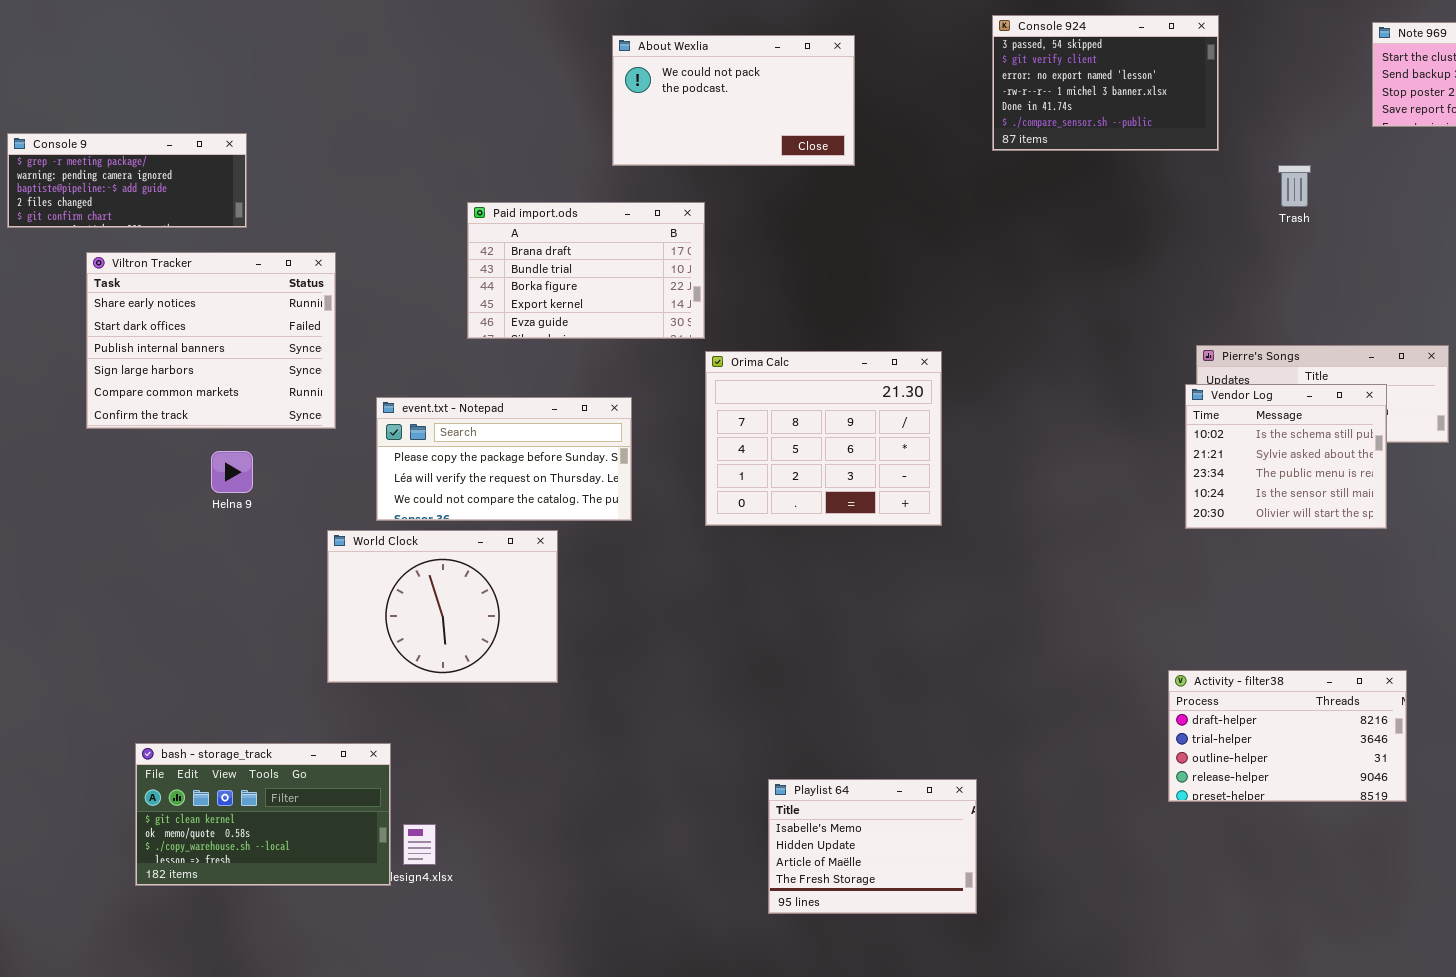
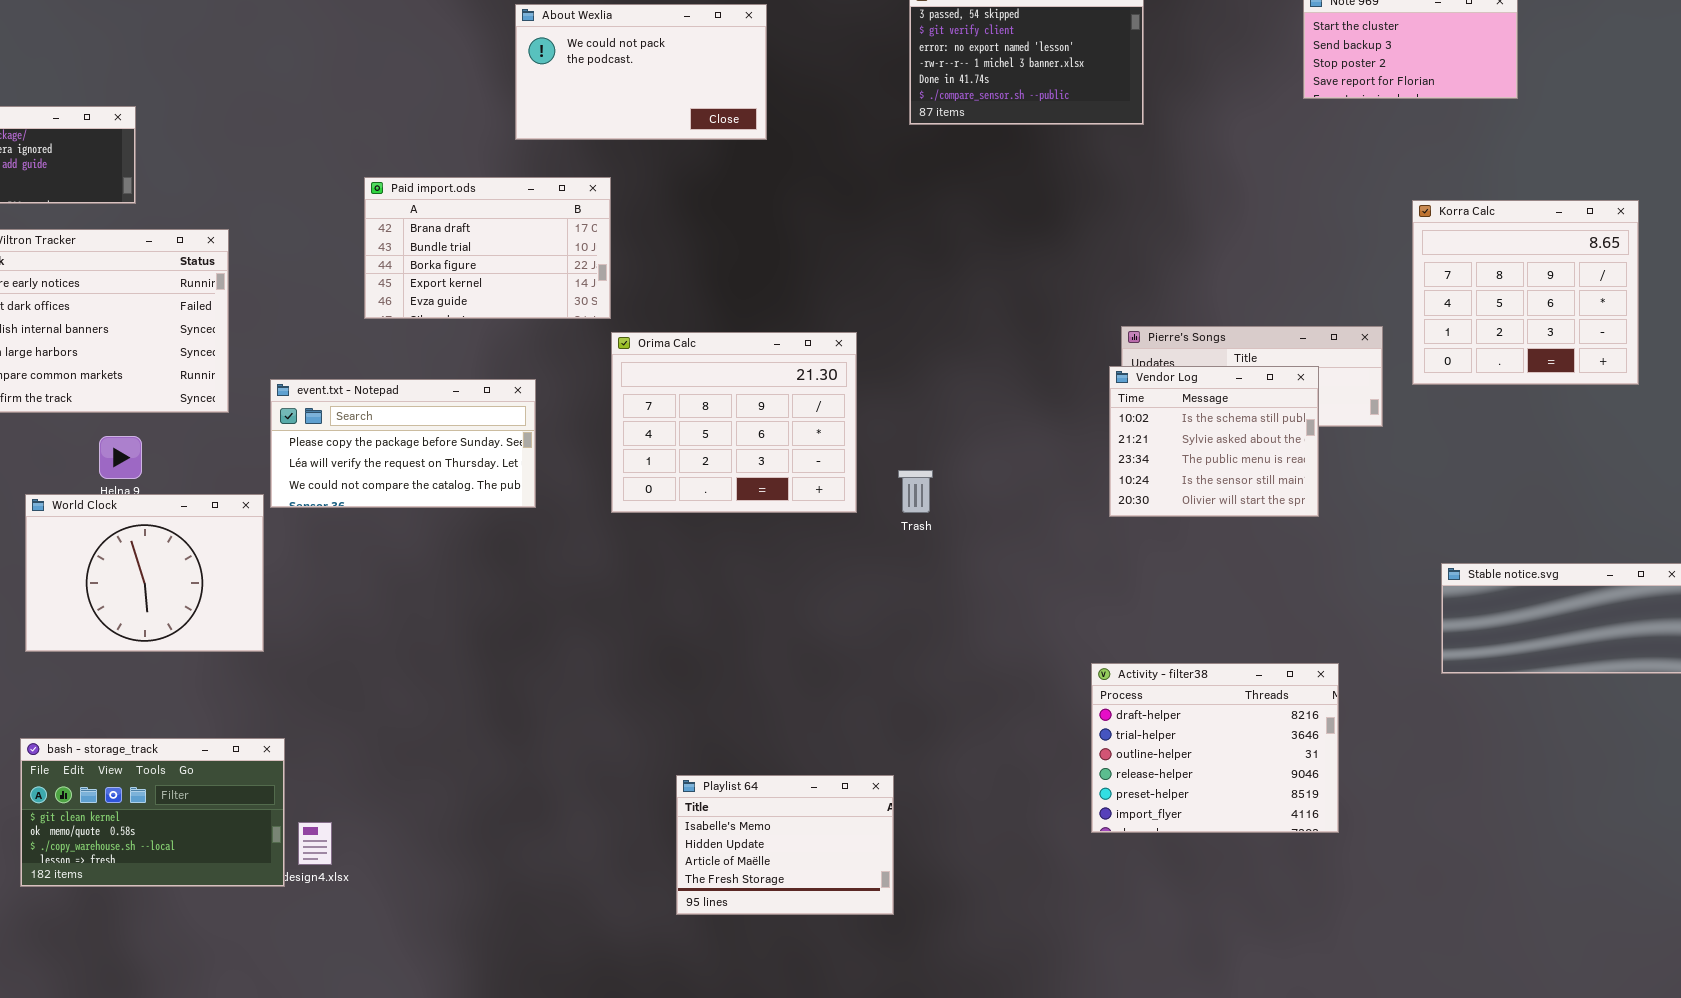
Trash: [1278,165,1311,207] -> [898,470,933,513], moved
World Clock: [327,530,558,683] -> [25,494,264,652], moved
Activity - filter38: [1168,670,1407,802] -> [1091,663,1339,833], resized

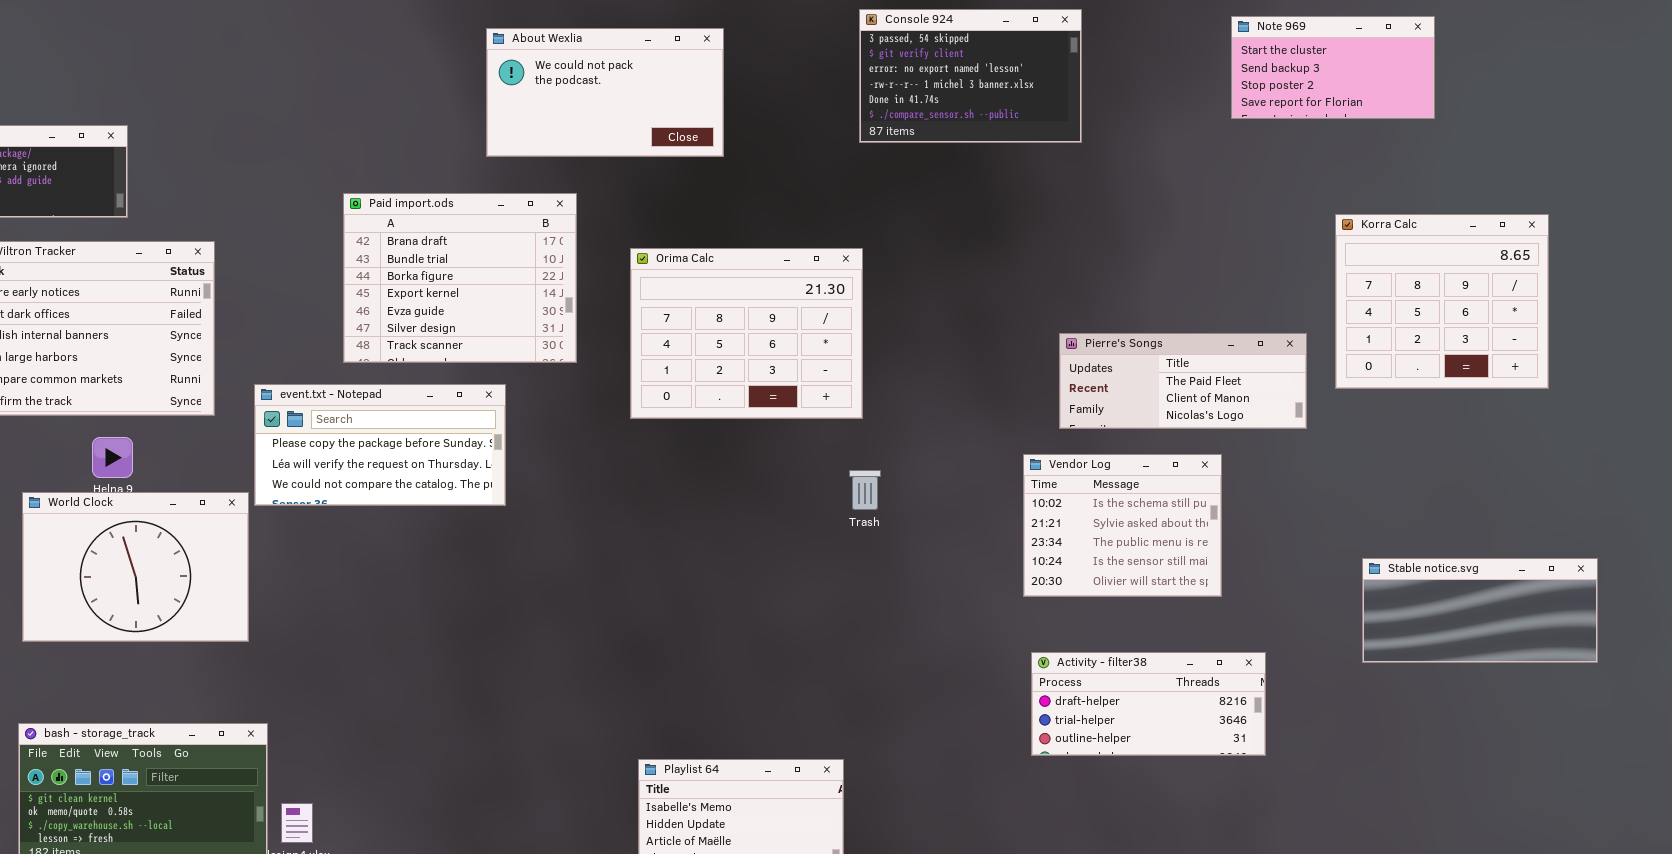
Paid import.ods: [364,177,611,319] -> [343,193,577,363], resized
Orima Calc: [611,332,857,513] -> [630,248,863,419], moved
Vendor Log: [1109,366,1319,517] -> [1023,454,1222,597], moved
Activity - filter38: [1091,663,1339,833] -> [1031,652,1266,756], resized

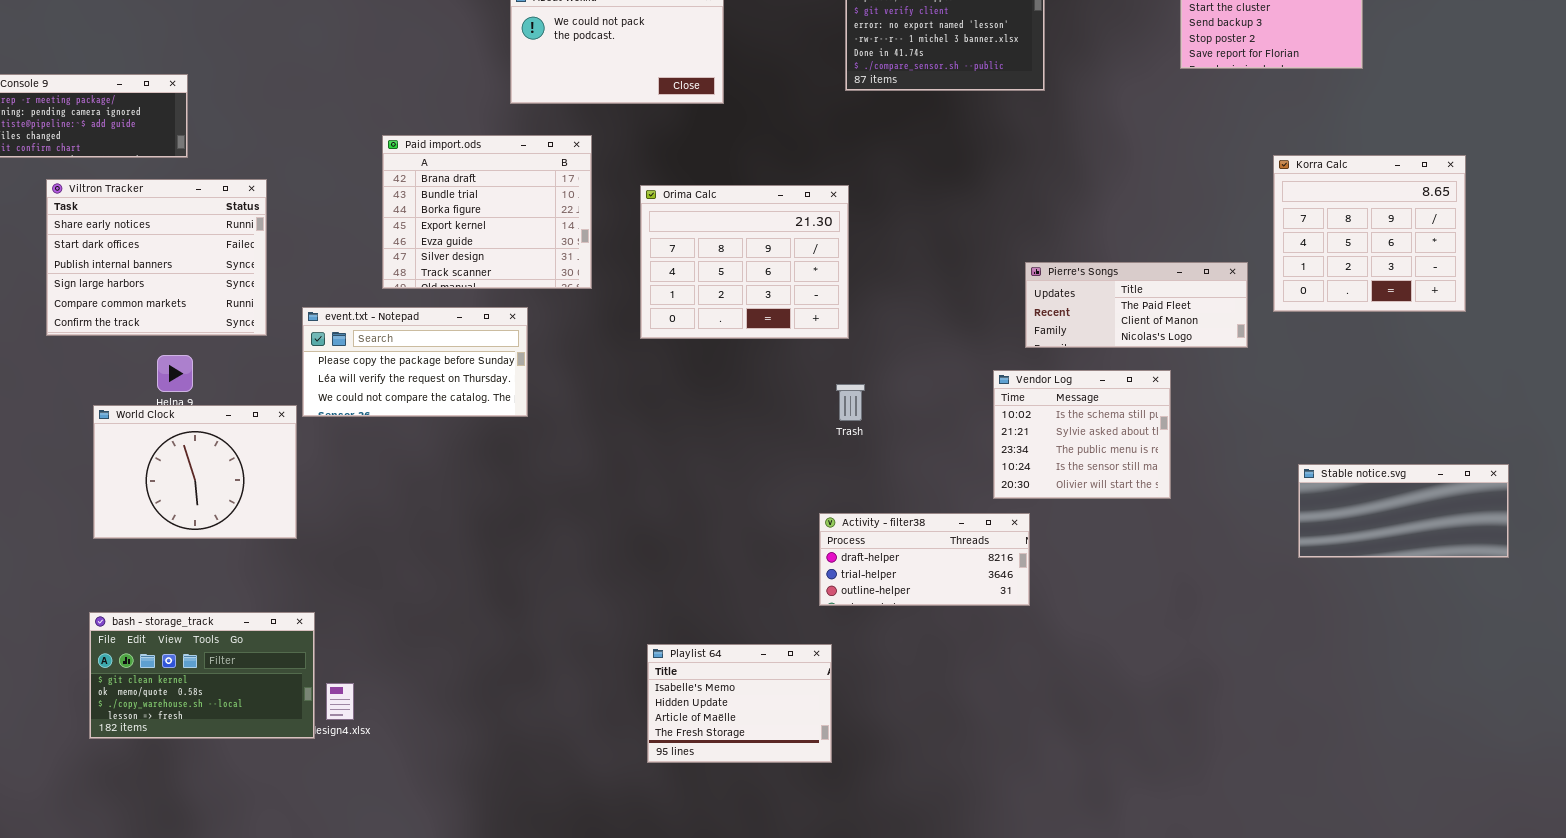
Activity - filter38: [1031,652,1266,756] -> [819,513,1030,606], moved

